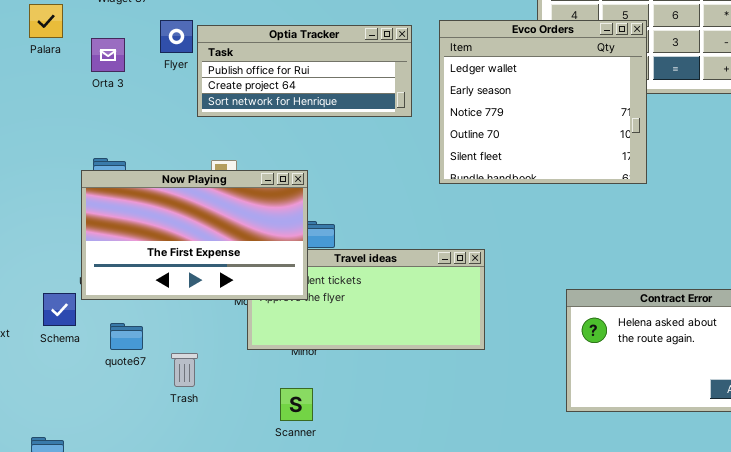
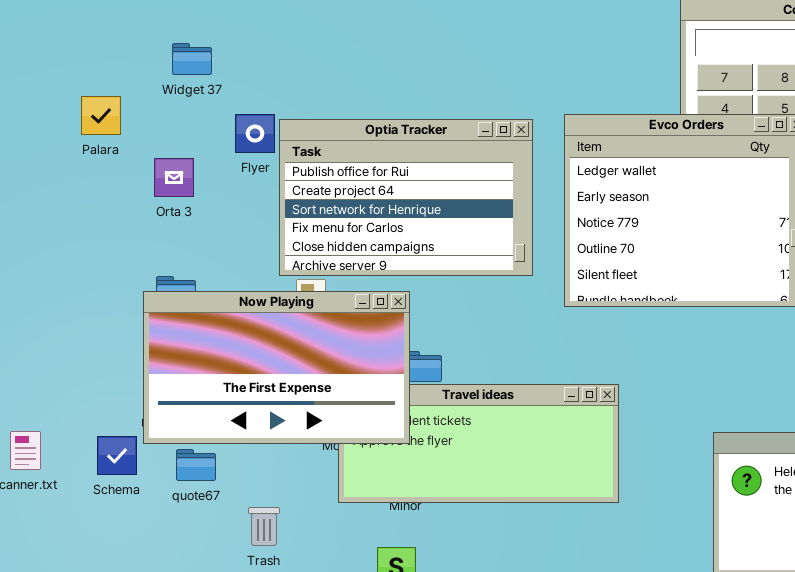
Optia Tracker: [197,25,412,117] -> [279,119,533,276], resized
Orta 3: [91,38,125,72] -> [154,158,194,197], moved
quote67: [110,323,143,350] -> [176,449,216,481], moved

